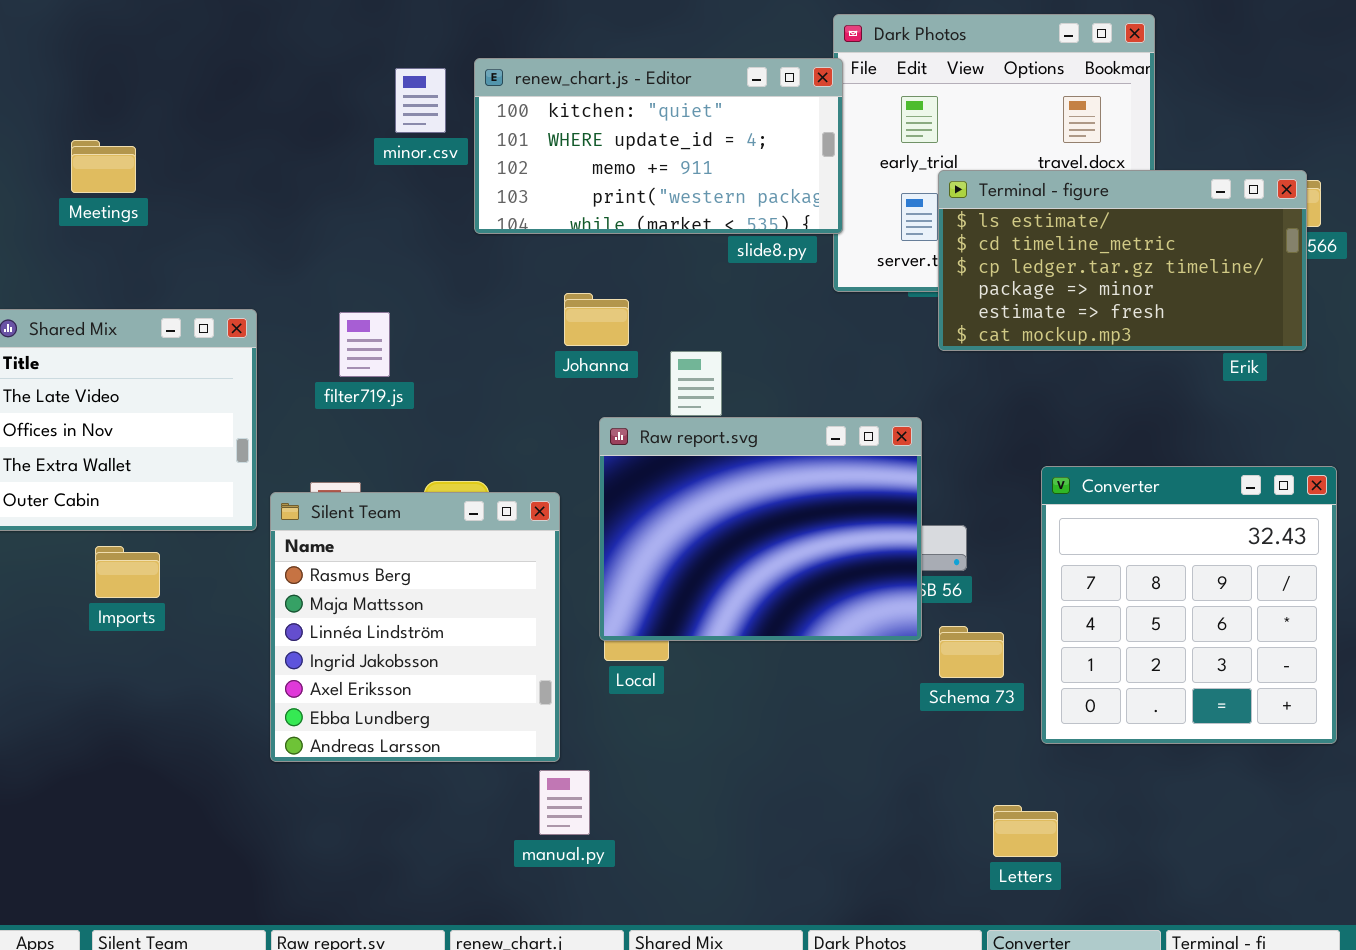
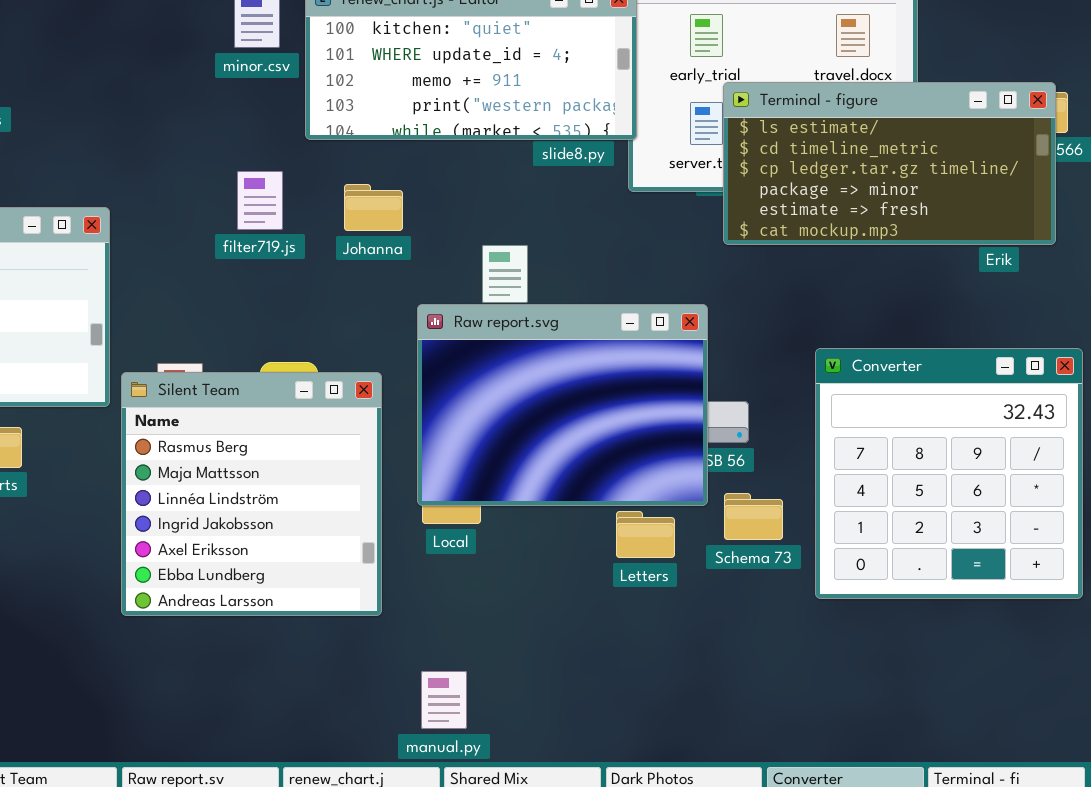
Johanna: [564,293,629,346] -> [344,184,403,231], moved
filter719.js: [339,312,390,377] -> [237,171,283,230], moved
manual.py: [539,770,590,835] -> [421,671,467,729], moved
Letters: [993,805,1058,857] -> [616,511,675,558], moved

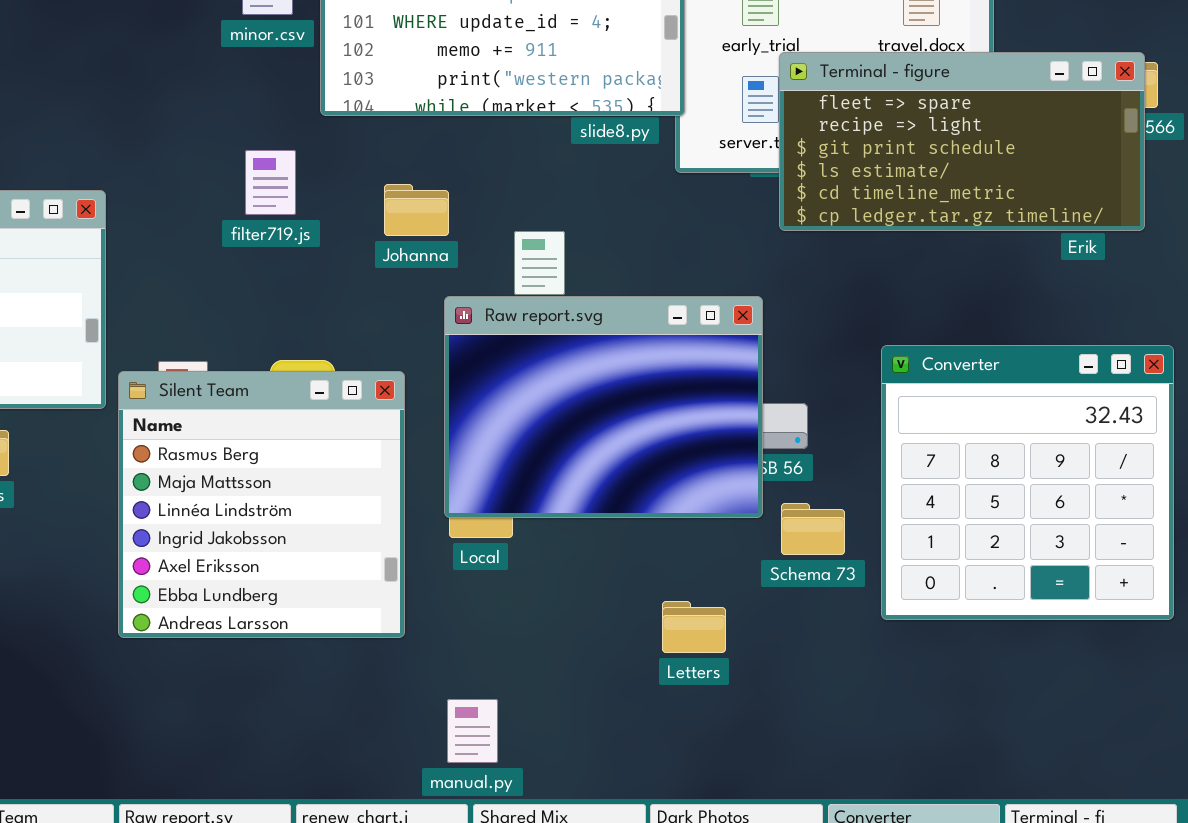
Terminal - figure: [723,82,1056,245] -> [779,52,1145,231], scrolled up 3 rows
Johanna: [344,184,403,231] -> [384,184,449,236], moved
Letters: [616,511,675,558] -> [662,601,726,653], moved

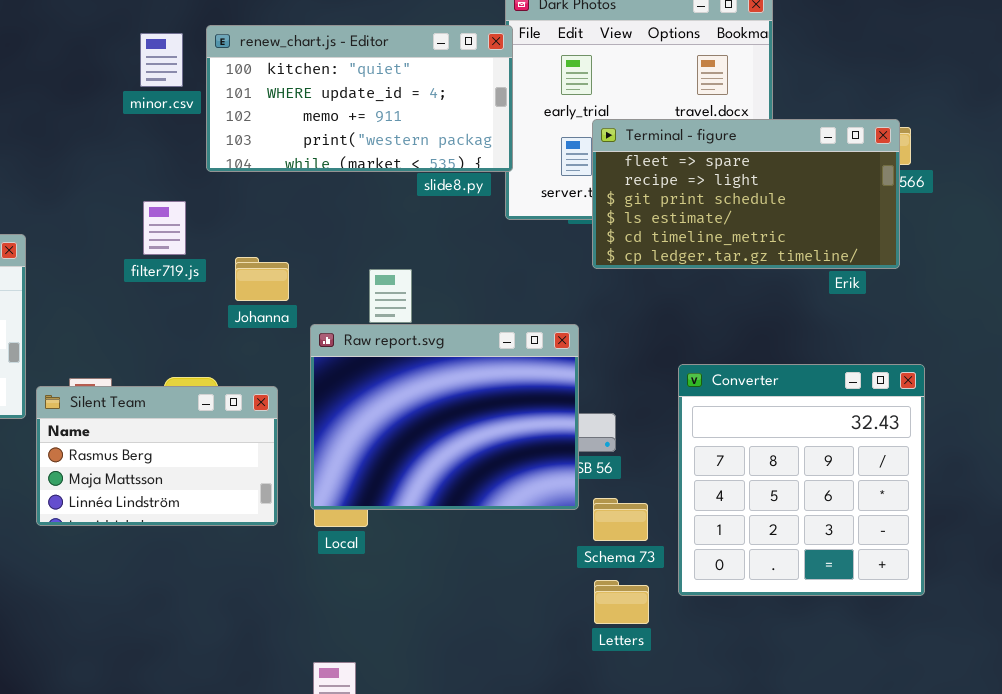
Johanna: [384,184,449,236] -> [235,257,289,301], moved
Silent Team: [118,371,405,638] -> [36,386,278,526], resized
Letters: [662,601,726,653] -> [594,580,649,624], moved

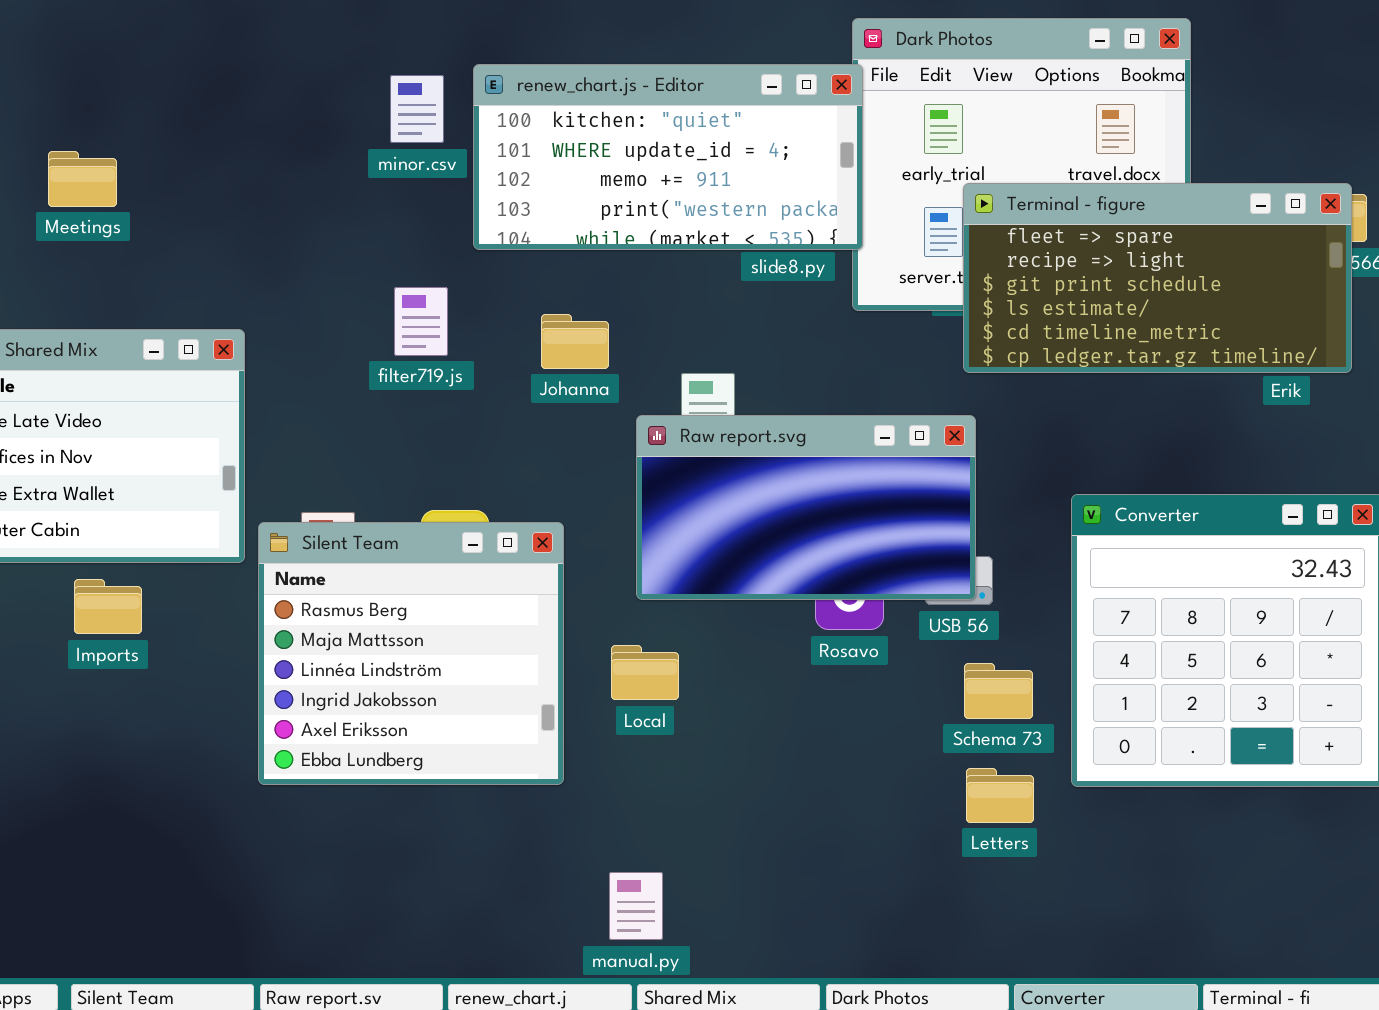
Johanna: [235,257,289,301] -> [541,314,609,369], moved
Raw report.svg: [310,324,579,510] -> [636,415,976,600], moved, resized
Silent Team: [36,386,278,526] -> [258,522,564,785], resized

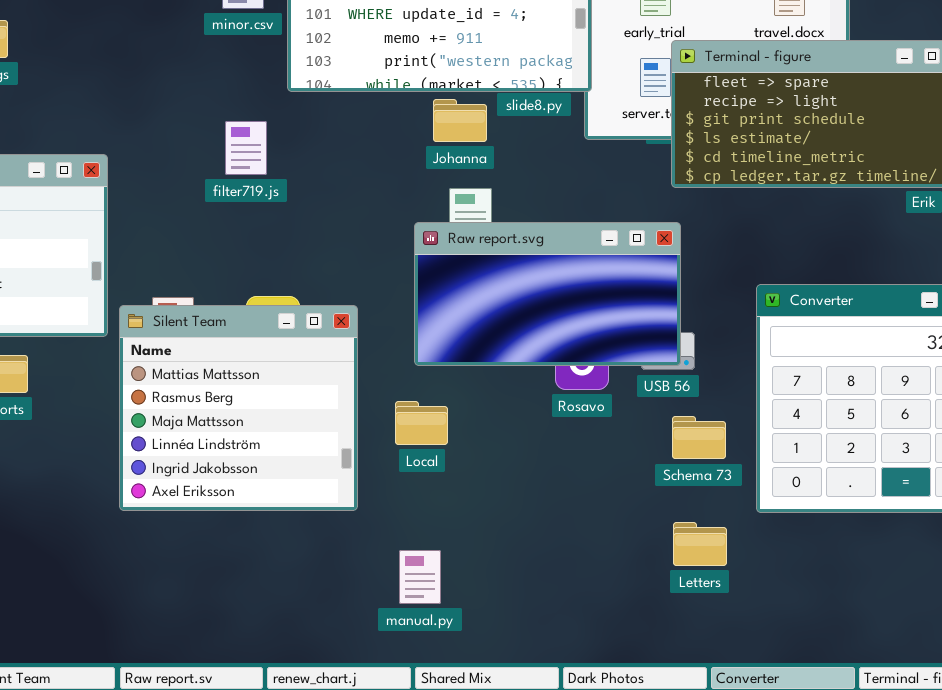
Johanna: [541,314,609,369] -> [433,99,487,142], moved
Silent Team: [258,522,564,785] -> [119,305,358,511], scrolled up 1 row
Letters: [966,768,1034,823] -> [673,522,727,566], moved
manual.py: [609,872,663,940] -> [399,550,441,604], moved

